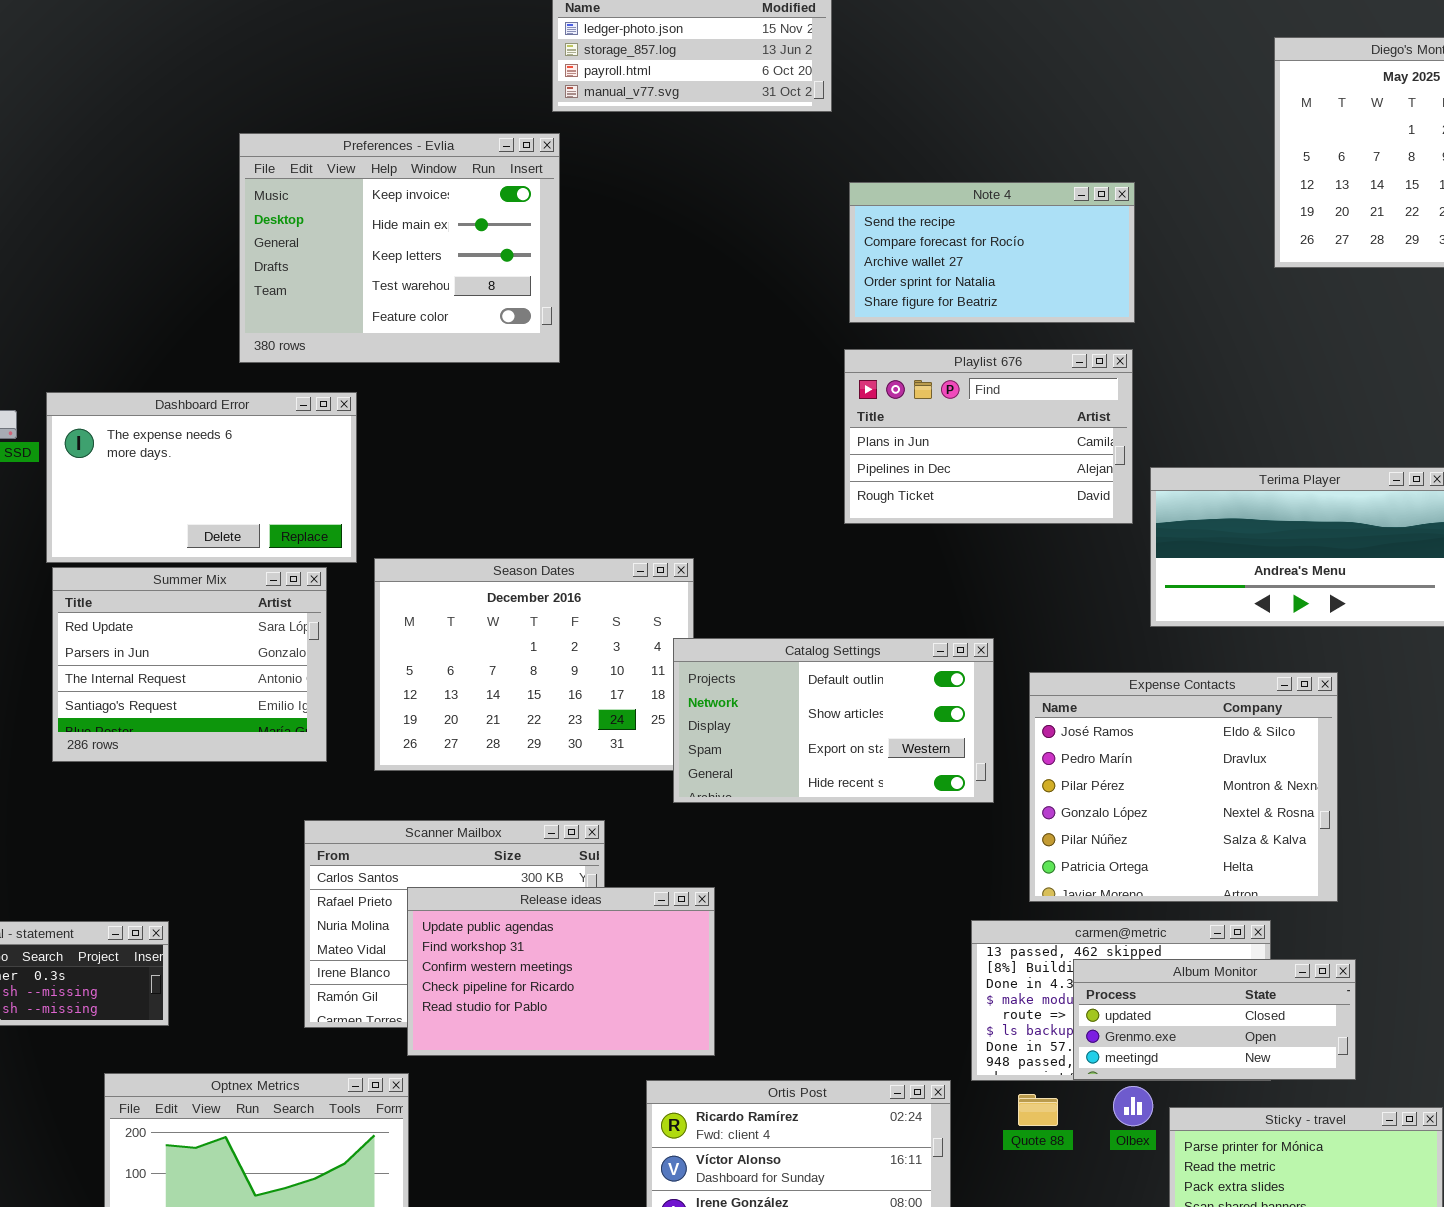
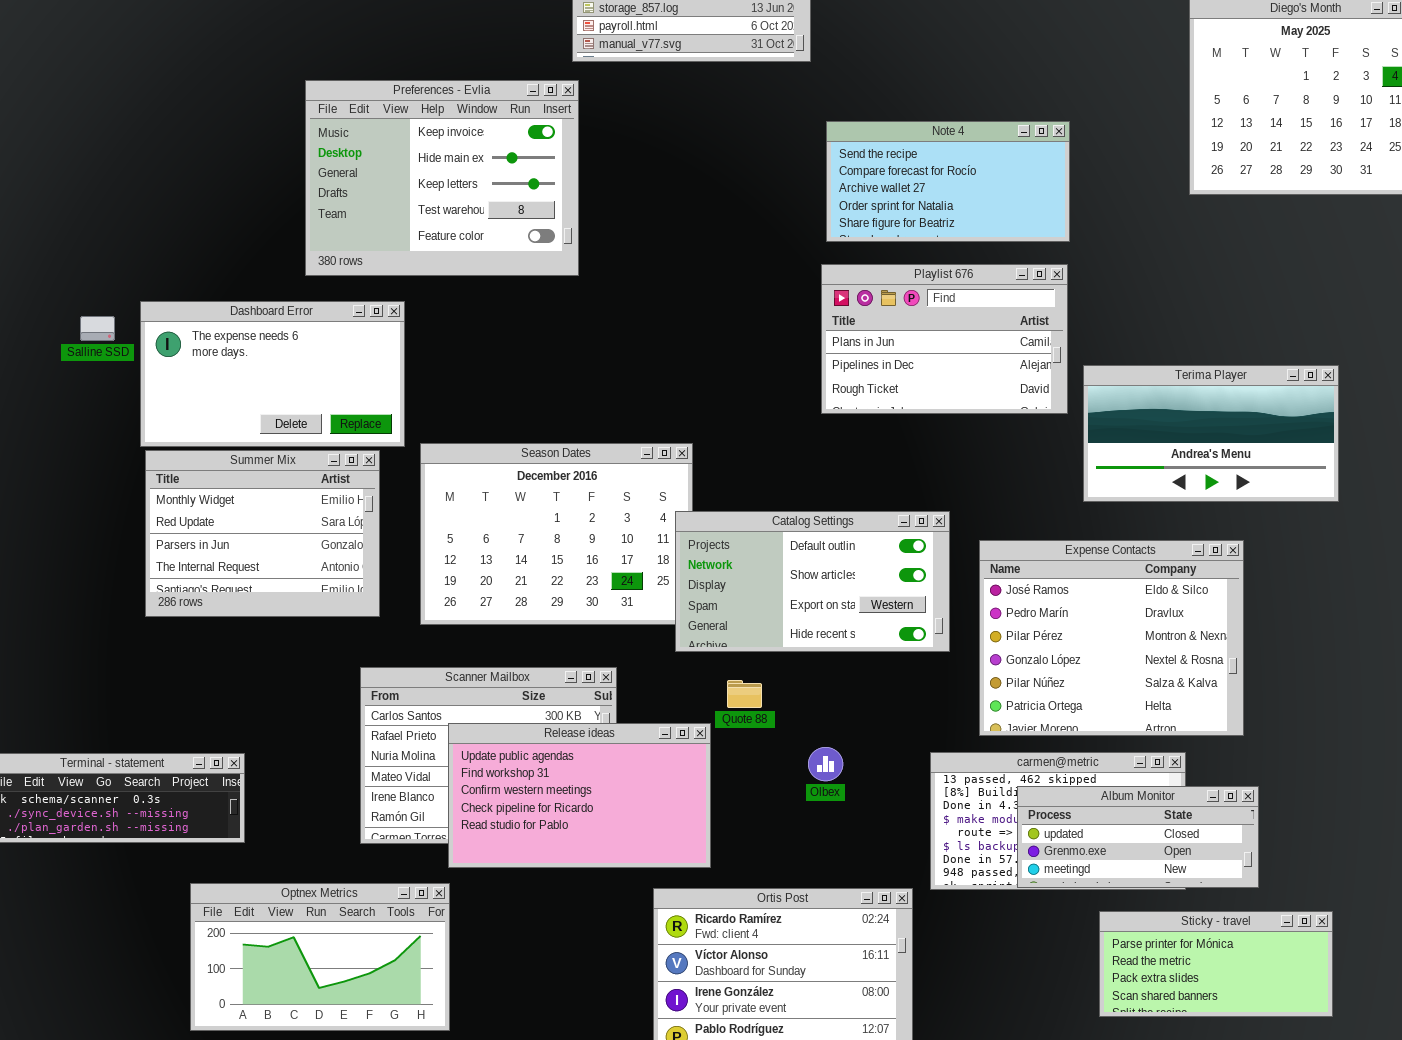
Summer Mix: [52,567,327,762] -> [145,450,380,617], scrolled up 1 row
Olbex: [1113,1086,1153,1126] -> [808,747,843,781], moved
Quote 88: [1018,1094,1058,1126] -> [727,680,762,708], moved

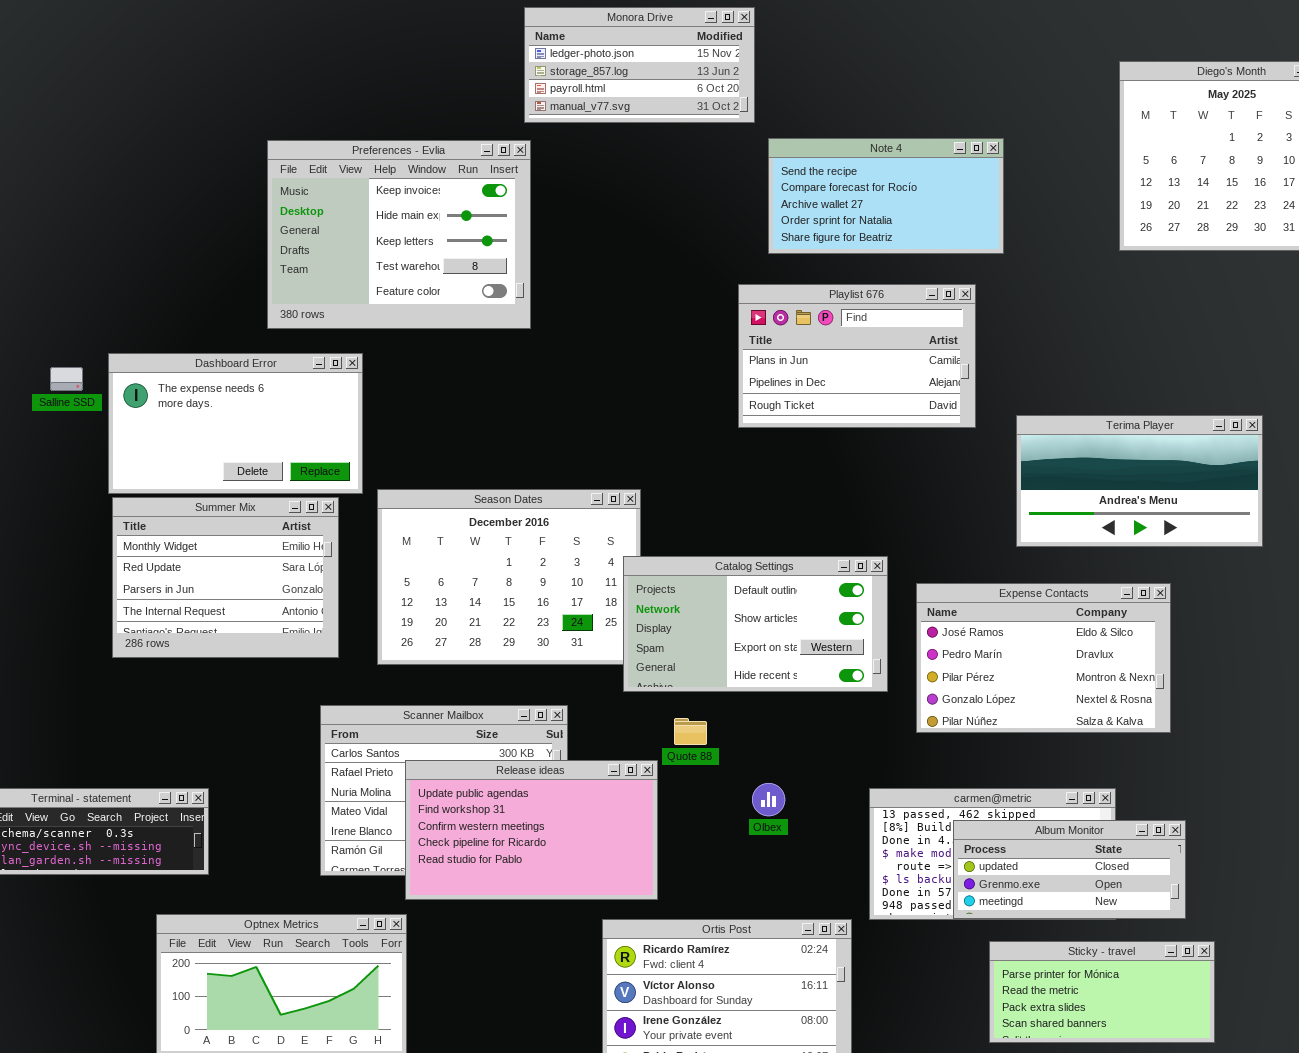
Note 4: [826,121,1070,242] -> [768,138,1004,254], moved
Playlist 676: [821,264,1068,414] -> [738,284,976,428], moved
Expense Contacts: [979,540,1244,736] -> [916,583,1171,733], resized
Sticky - travel: [1099,911,1333,1017] -> [989,941,1215,1043], moved

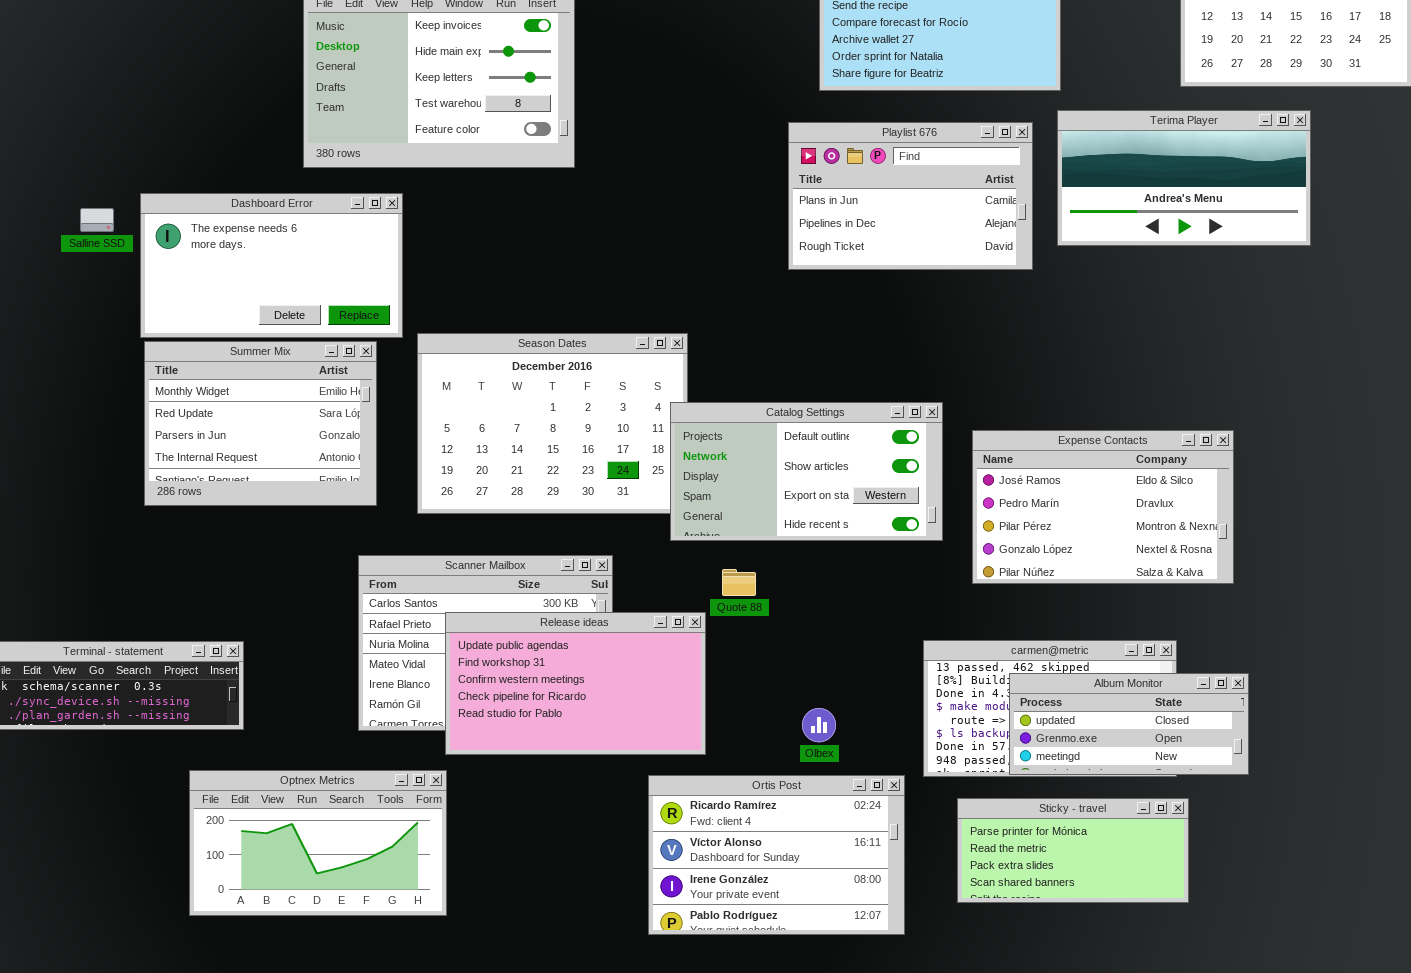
Terima Player: [1016,415,1263,547] -> [1057,110,1311,246], moved
Olbex: [752,783,785,816] -> [802,708,836,742], moved
Sticky - travel: [989,941,1215,1043] -> [957,798,1189,903], moved

